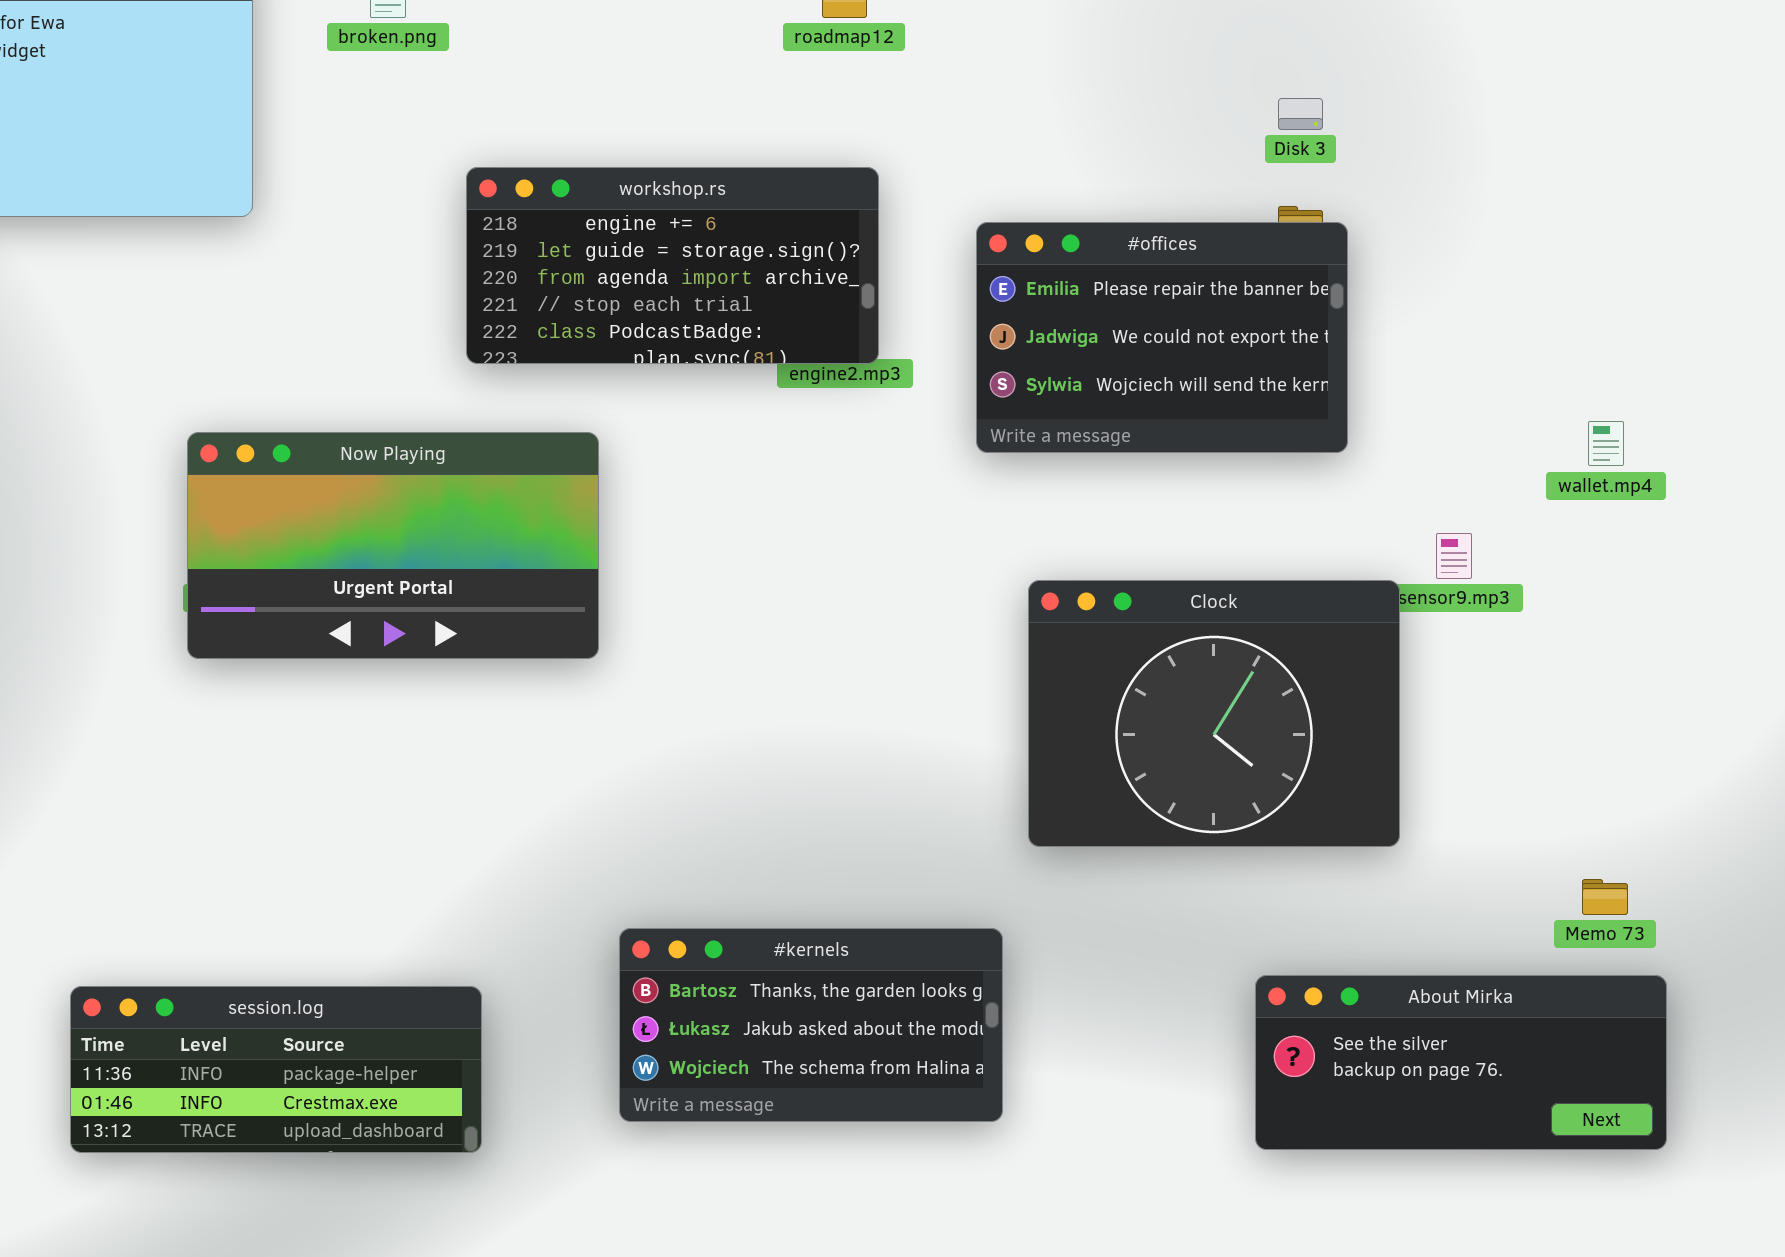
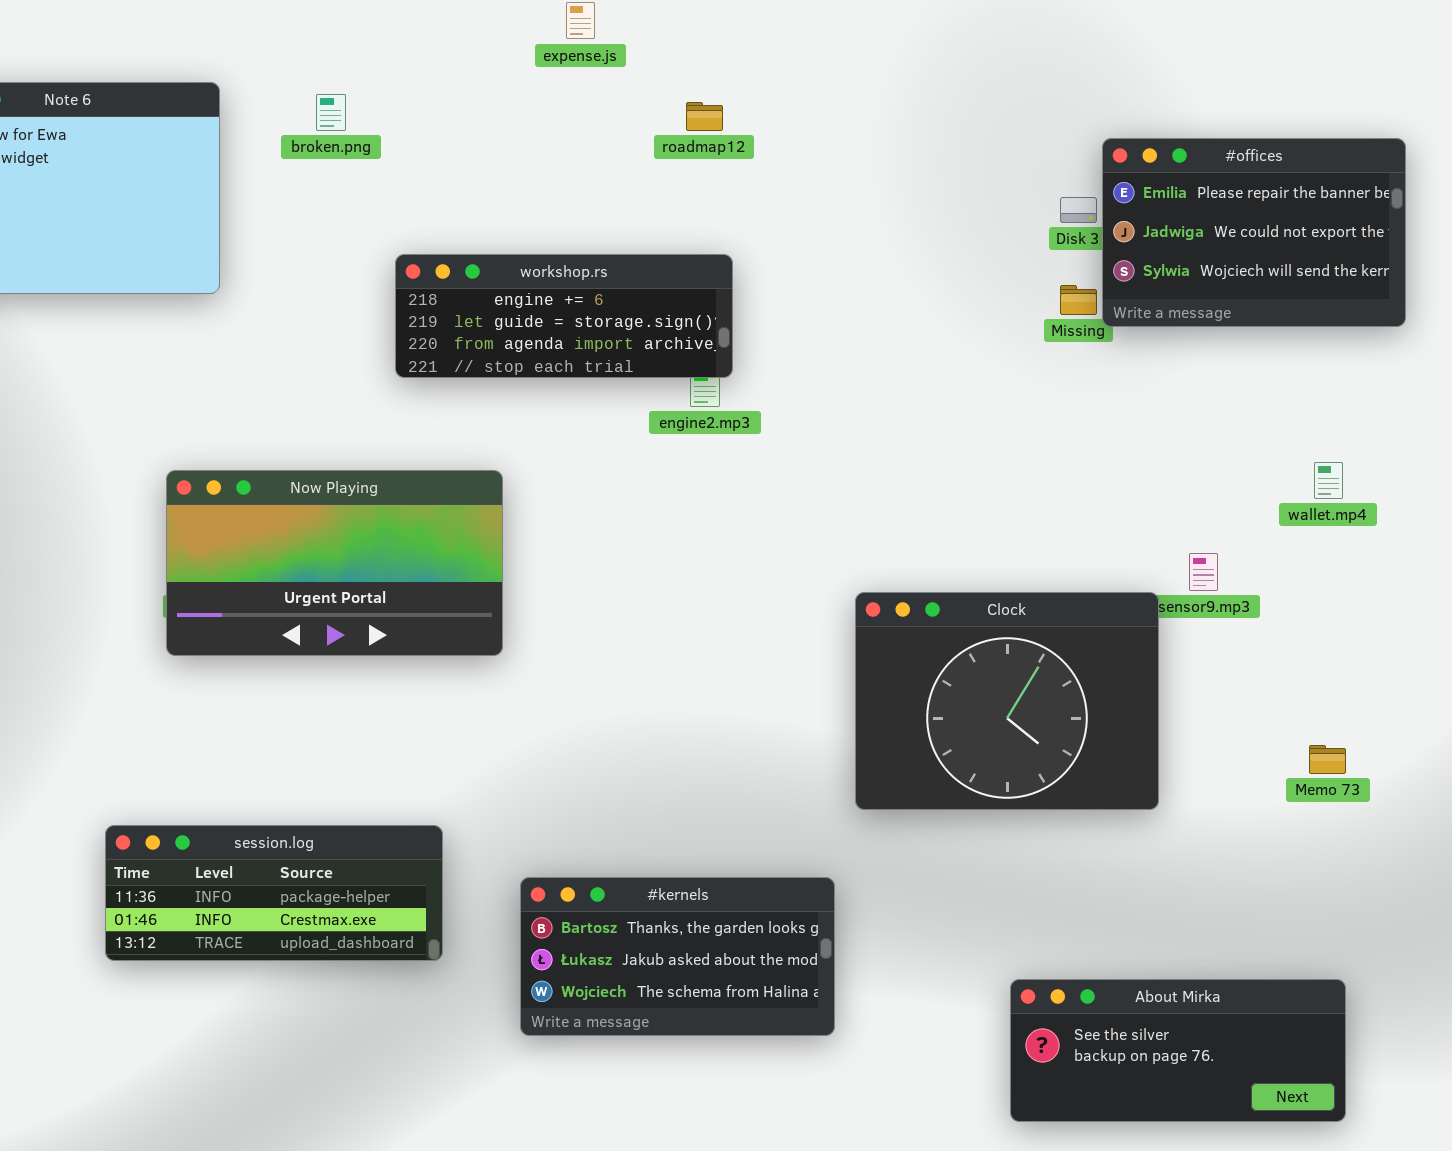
workshop.rs: [466,167,879,364] -> [395,254,733,378], resized
#offices: [976,222,1348,453] -> [1102,138,1406,327], moved
Memo 73: [1582,879,1628,915] -> [1309,745,1346,774], moved
About Mirka: [1255,975,1667,1150] -> [1010,979,1346,1122], moved
session.log: [70,986,482,1153] -> [105,825,443,961], moved

